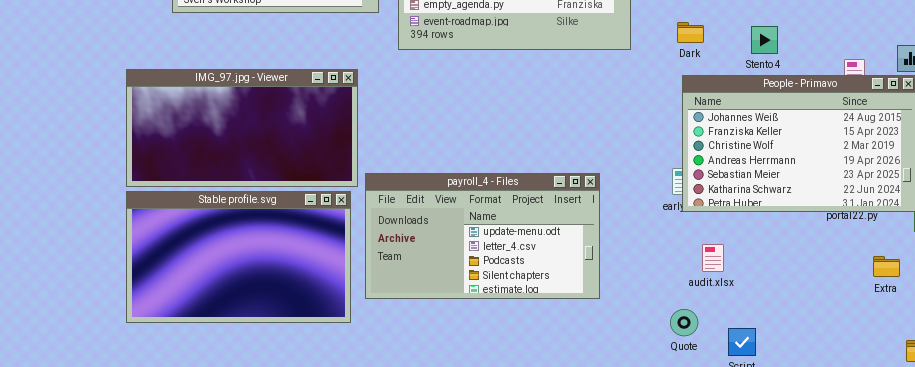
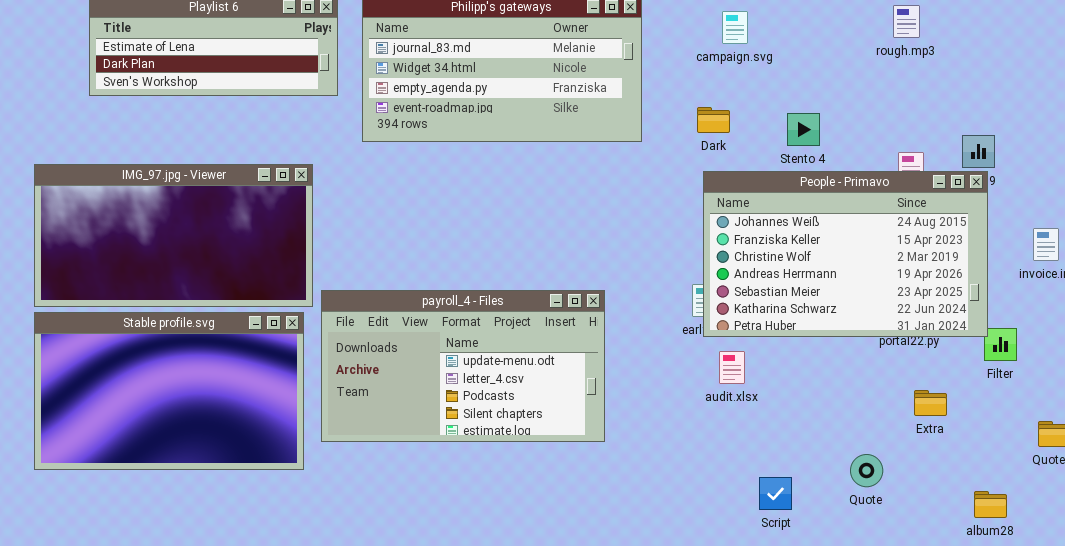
audit.xlsx: [702,244,724,272] -> [719,351,745,384], moved
Extra: [873,256,900,277] -> [914,390,947,416], moved
Quote: [670,309,698,336] -> [850,454,883,487], moved

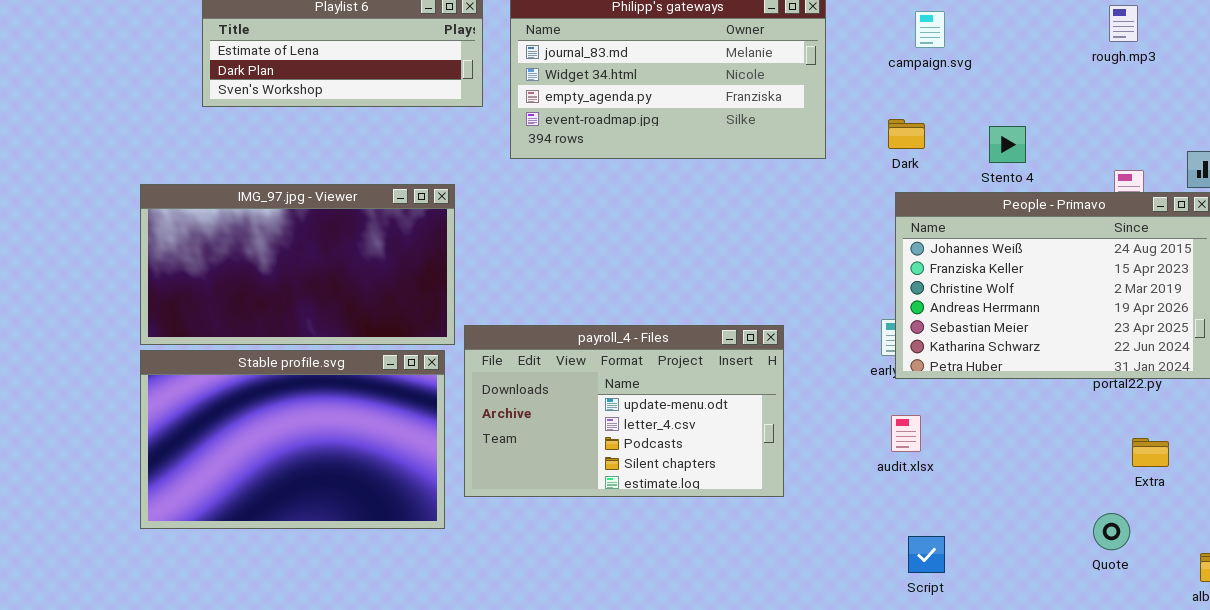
audit.xlsx: [719,351,745,384] -> [891,415,921,452], moved
Quote: [850,454,883,487] -> [1093,513,1130,550], moved
Script: [759,477,792,510] -> [908,536,945,573], moved

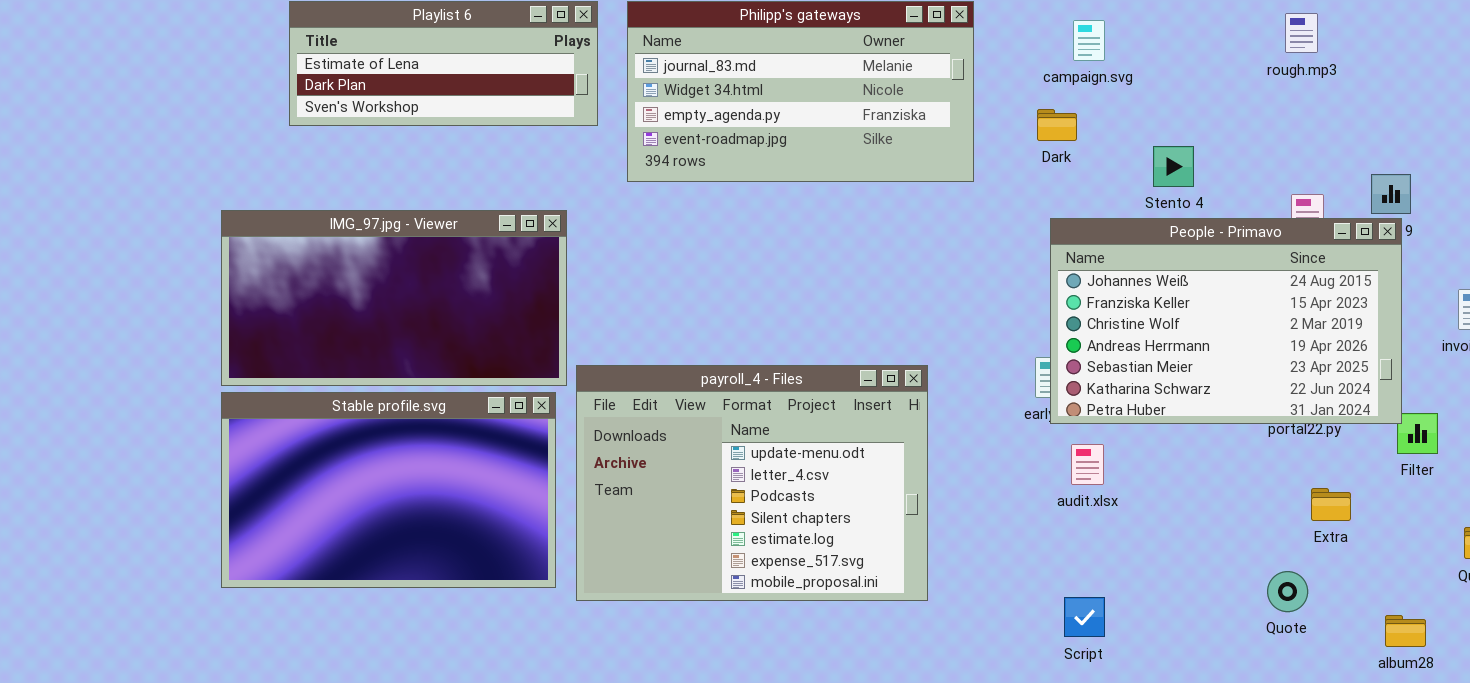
Dark: [888,119,925,149] -> [1037,109,1077,141], moved
payroll_4 - Files: [464,325,784,497] -> [576,365,928,601], resized
audit.xlsx: [891,415,921,452] -> [1071,444,1104,485], moved

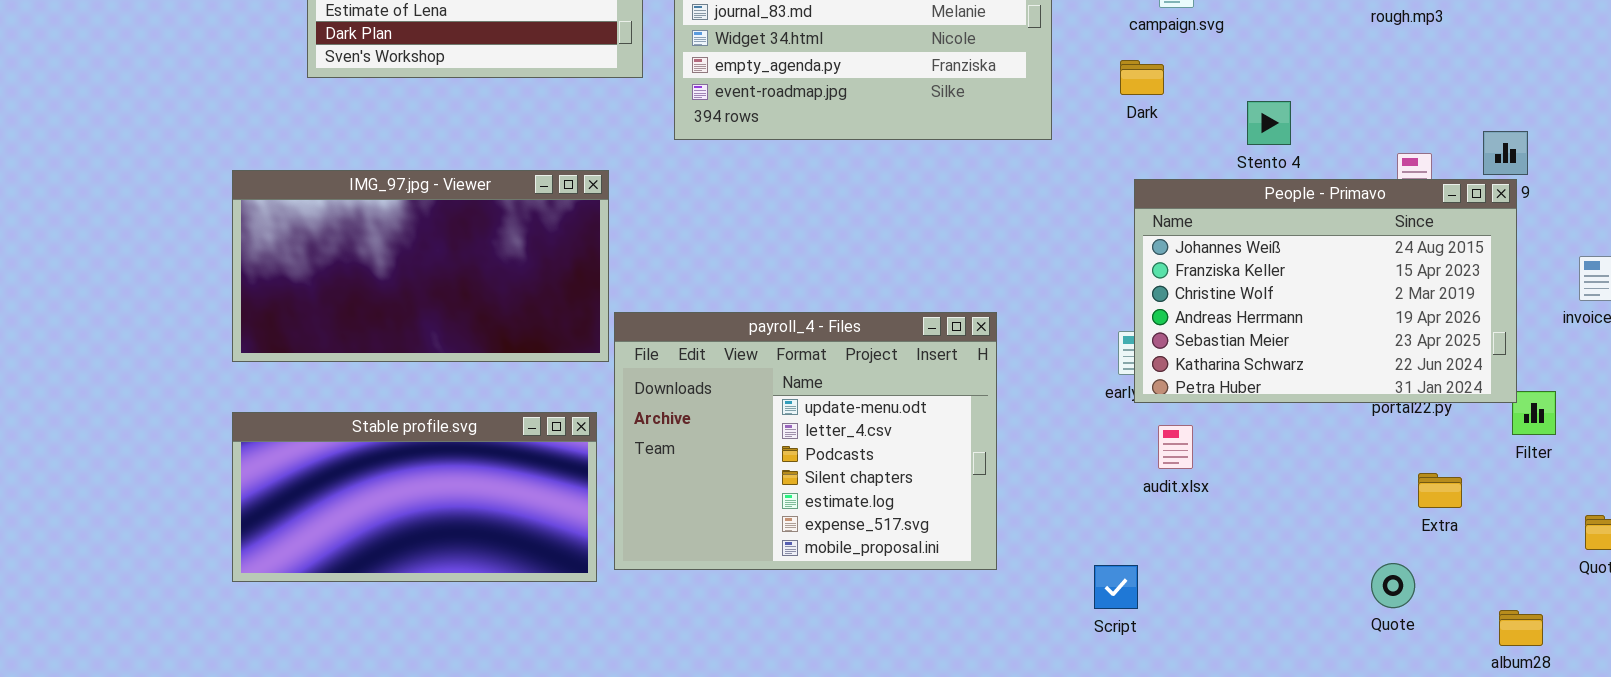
payroll_4 - Files: [576,365,928,601] -> [614,312,997,570], moved
Stable profile.svg: [221,392,556,588] -> [232,412,597,582], resized
Script: [1064,597,1105,637] -> [1094,565,1138,609], moved

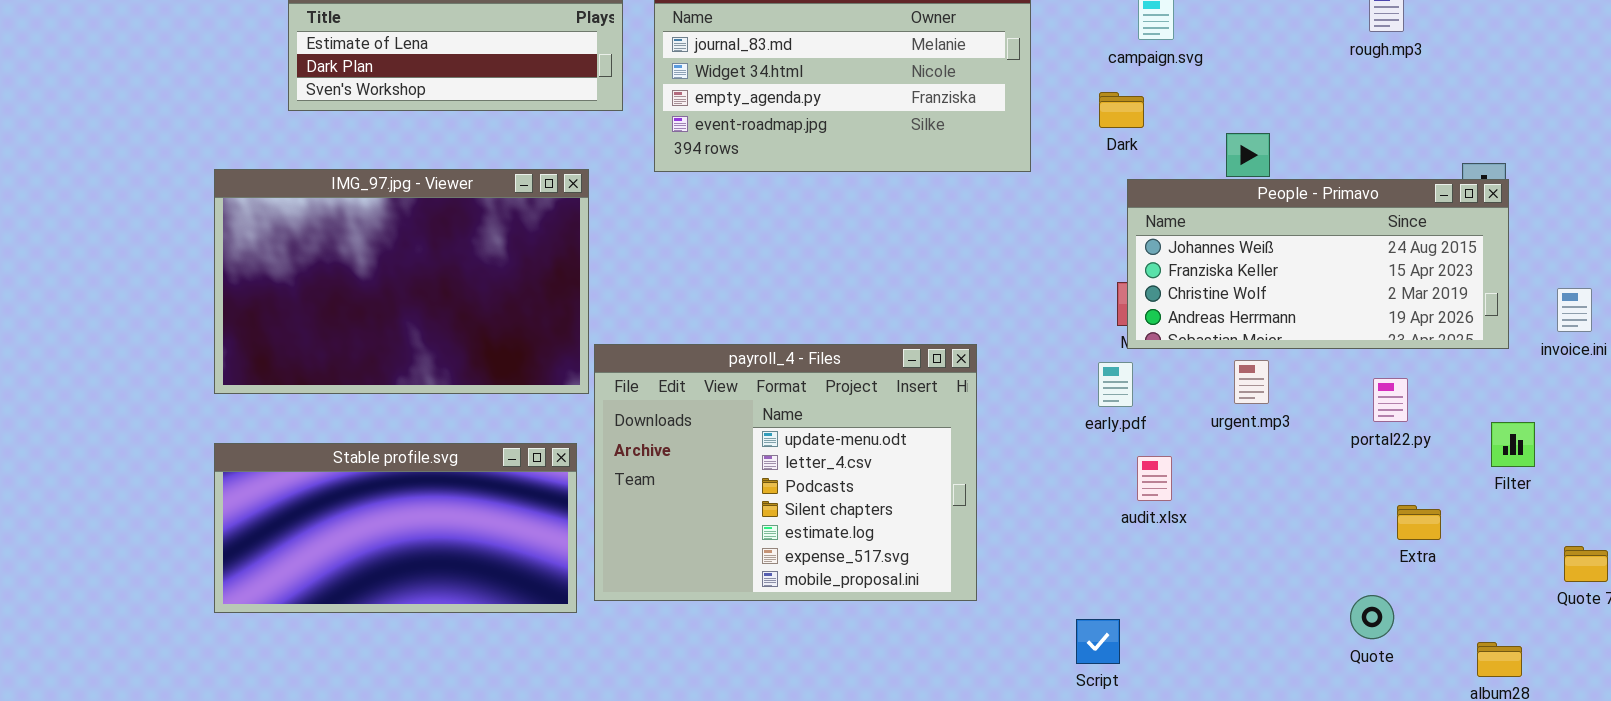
IMG_97.jpg - Viewer: [232,170,609,362] -> [214,169,589,394], resized
People - Primavo: [1134,179,1517,403] -> [1127,179,1509,349], moved, resized
Script: [1094,565,1138,609] -> [1076,619,1120,664], moved

